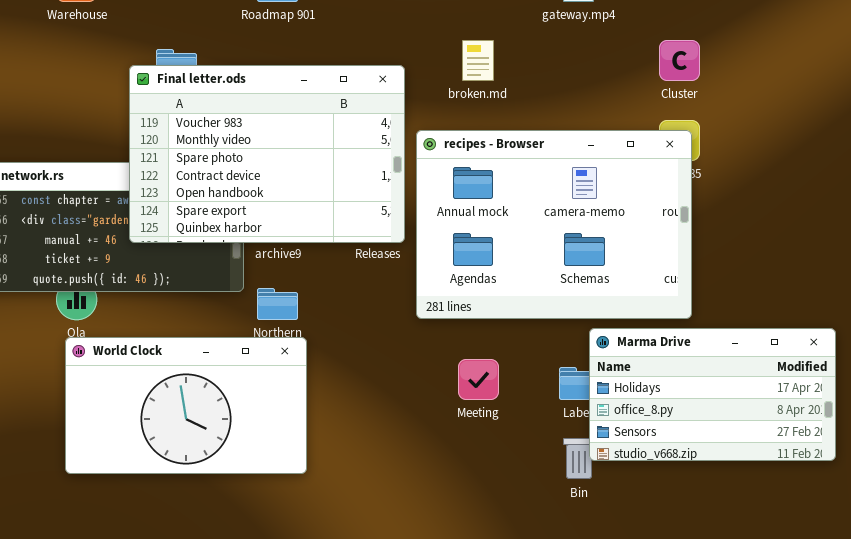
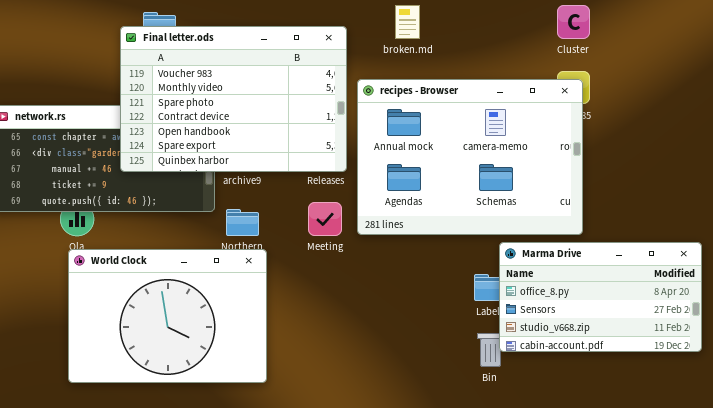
Marma Drive: [589,328,836,461] -> [499,242,702,352], scrolled down 1 row
World Clock: [65,337,307,474] -> [68,249,267,383], resized
Meeting: [458,359,499,400] -> [308,202,342,236], moved

